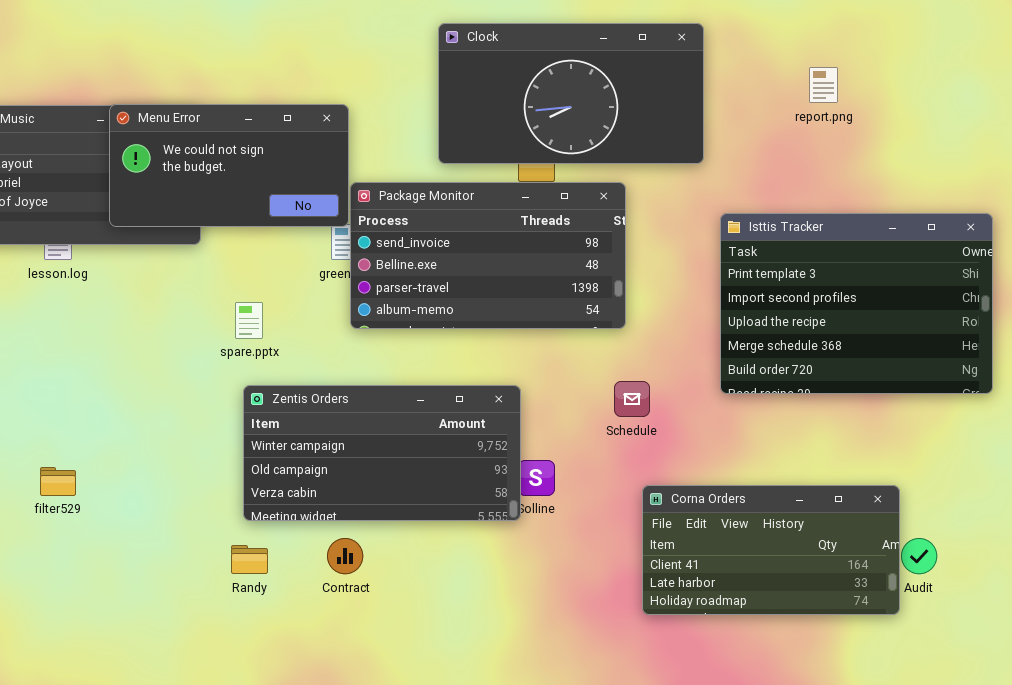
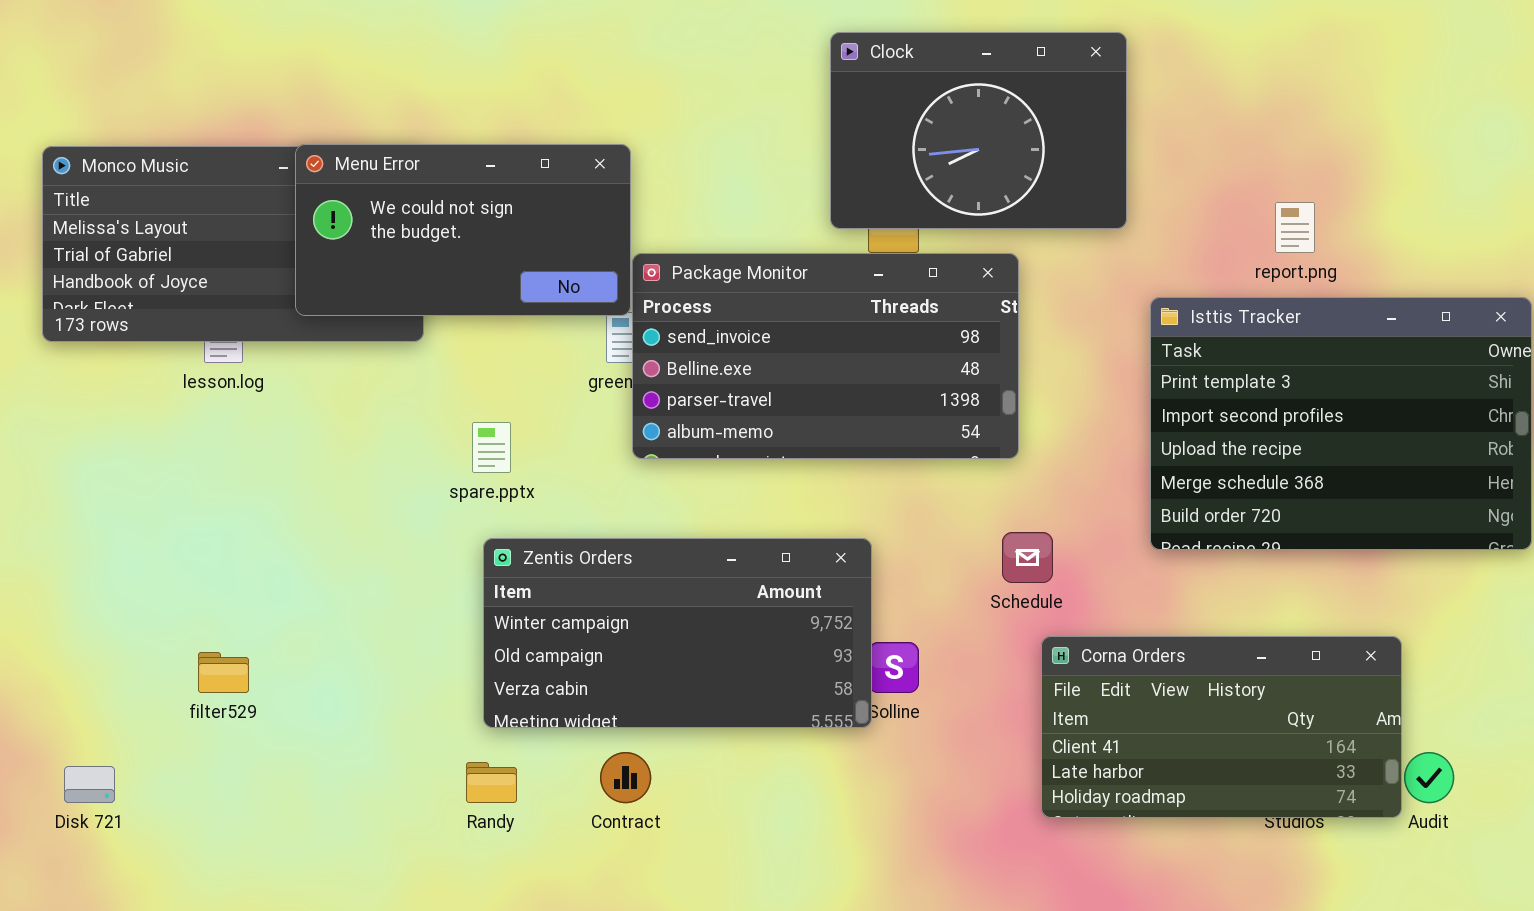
Clock: [438,23,704,164] -> [830,32,1127,229], resized
report.png: [809,67,838,103] -> [1275,202,1315,253], moved
Corna Orders: [642,485,900,615] -> [1041,636,1402,818], moved

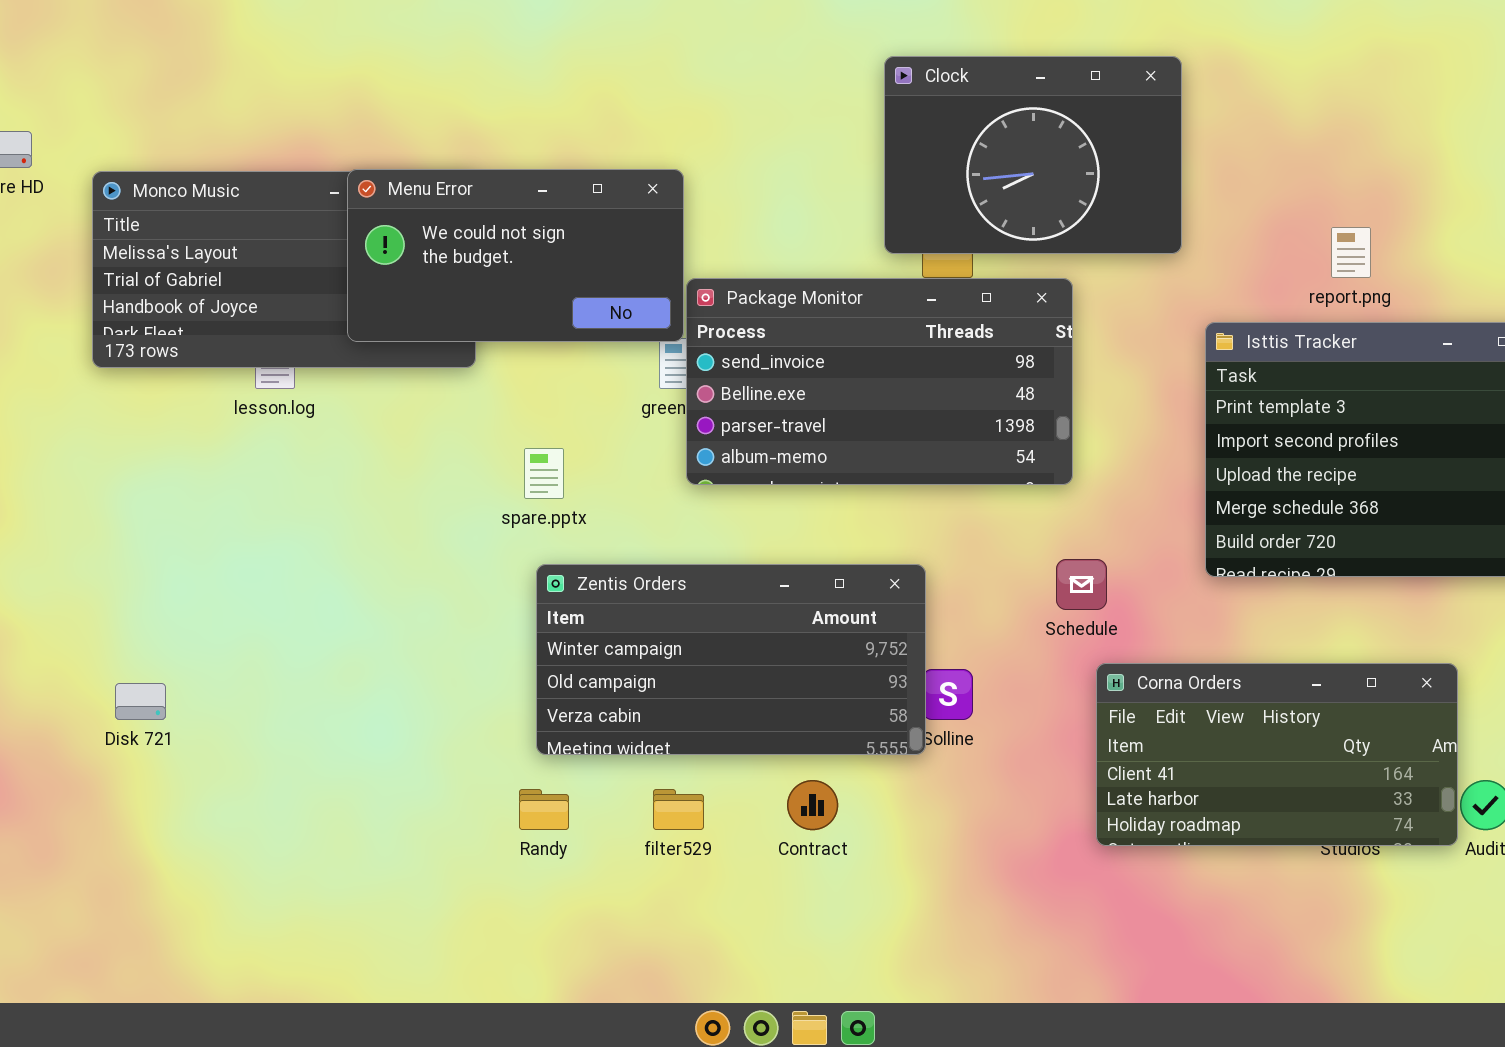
filter529: [198,652,249,693] -> [653,789,704,830], moved
Contract: [600,752,651,803] -> [787,780,838,830], moved
Disk 721: [64,766,115,803] -> [115,683,166,720], moved

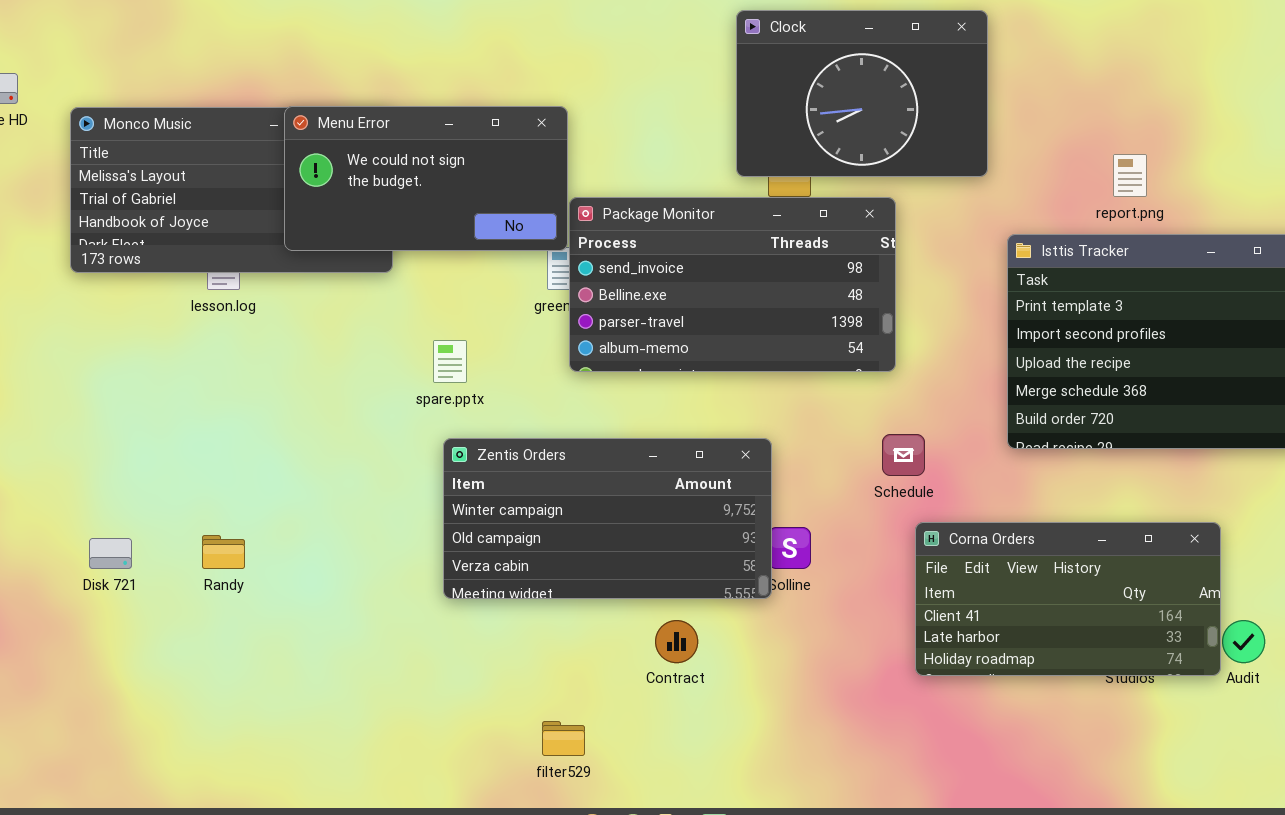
Randy: [519,789,569,830] -> [202,535,245,569], moved
filter529: [653,789,704,830] -> [542,721,585,756], moved

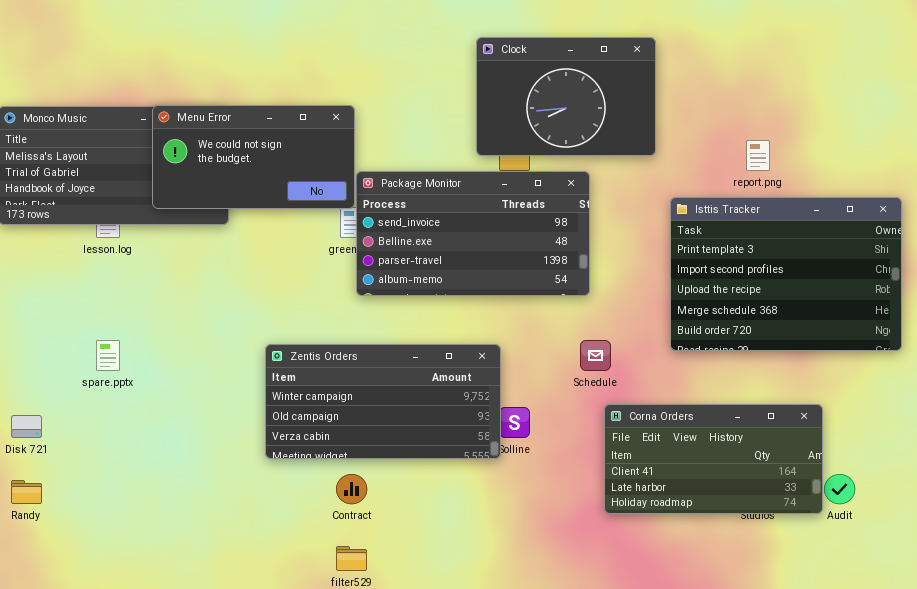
spare.pptx: [433,340,467,383] -> [96,340,120,371], moved
Randy: [202,535,245,569] -> [11,480,42,504], moved
Contract: [655,620,698,663] -> [336,474,367,504], moved

